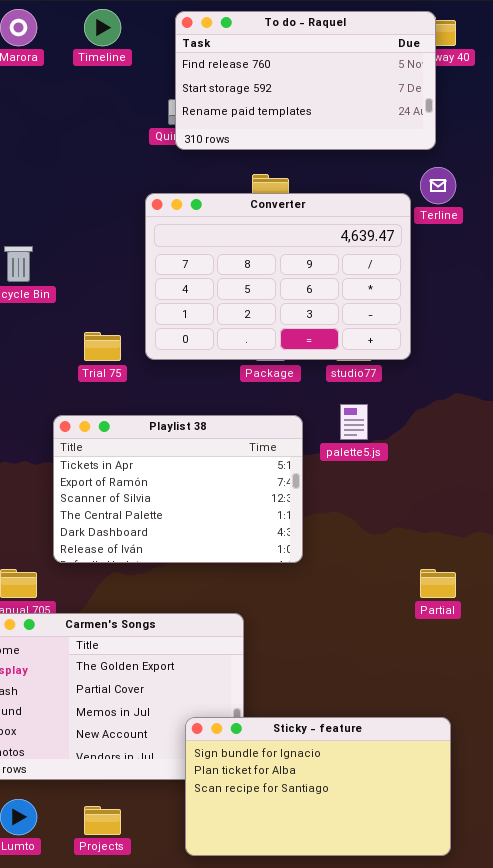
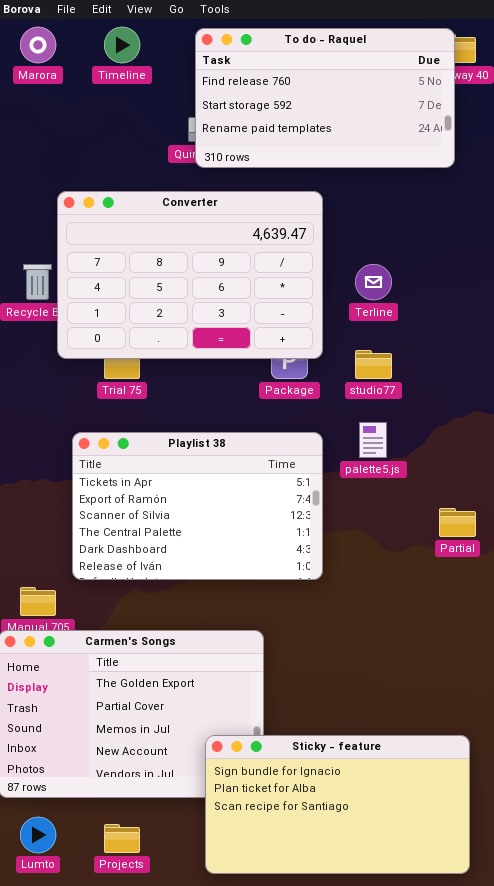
Terline: [420,167,456,204] -> [355,264,392,300], moved
Converter: [145,193,411,360] -> [57,191,323,359], moved
Partial: [420,569,456,598] -> [439,508,476,537], moved

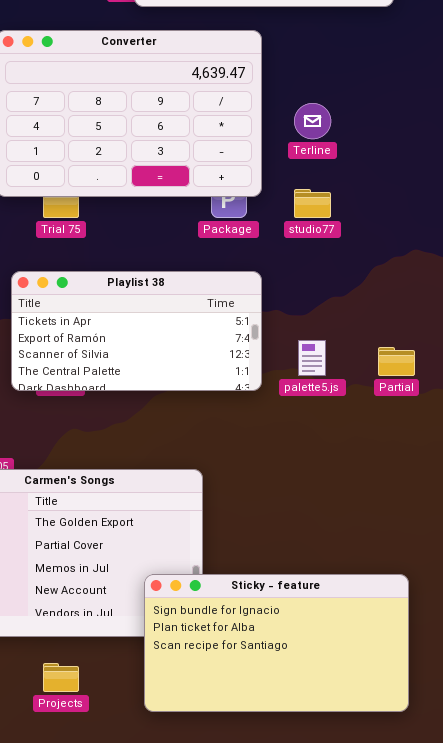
palette5.js: [359,422,387,458] -> [298,340,326,376], moved
Playlist 38: [72,432,323,580] -> [11,271,262,391], resized

